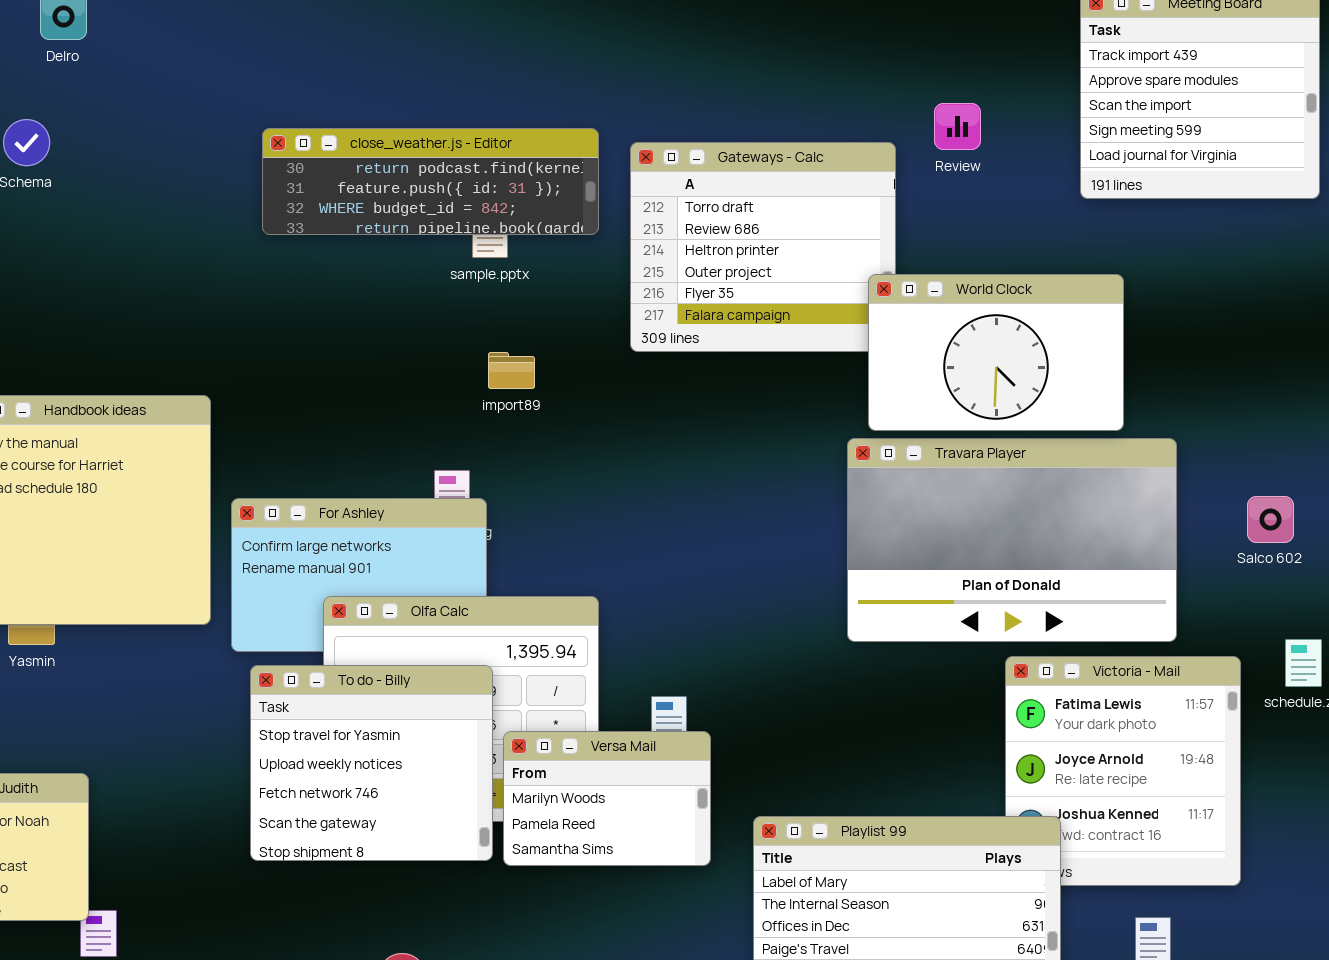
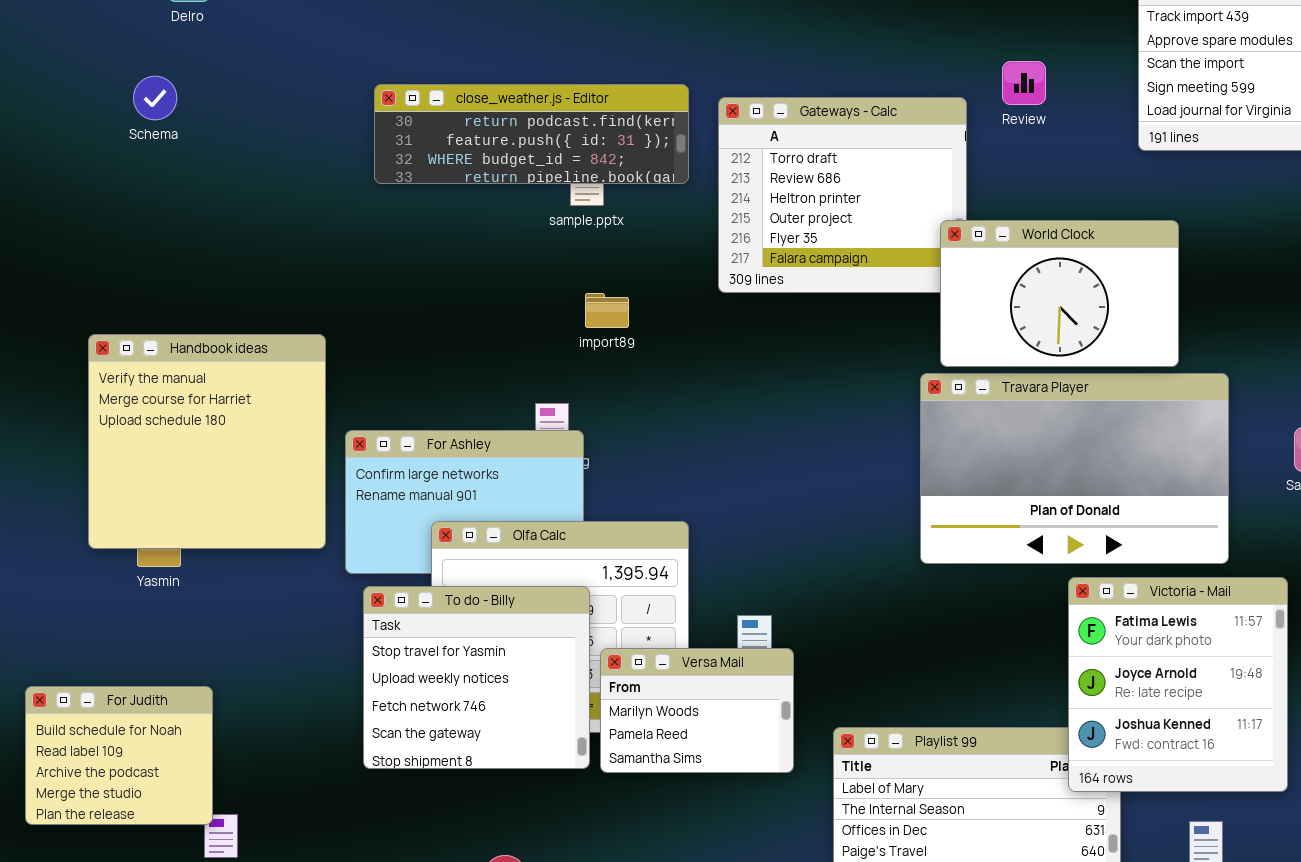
Victoria - Mail: [1005,656,1241,886] -> [1068,577,1288,792], raised

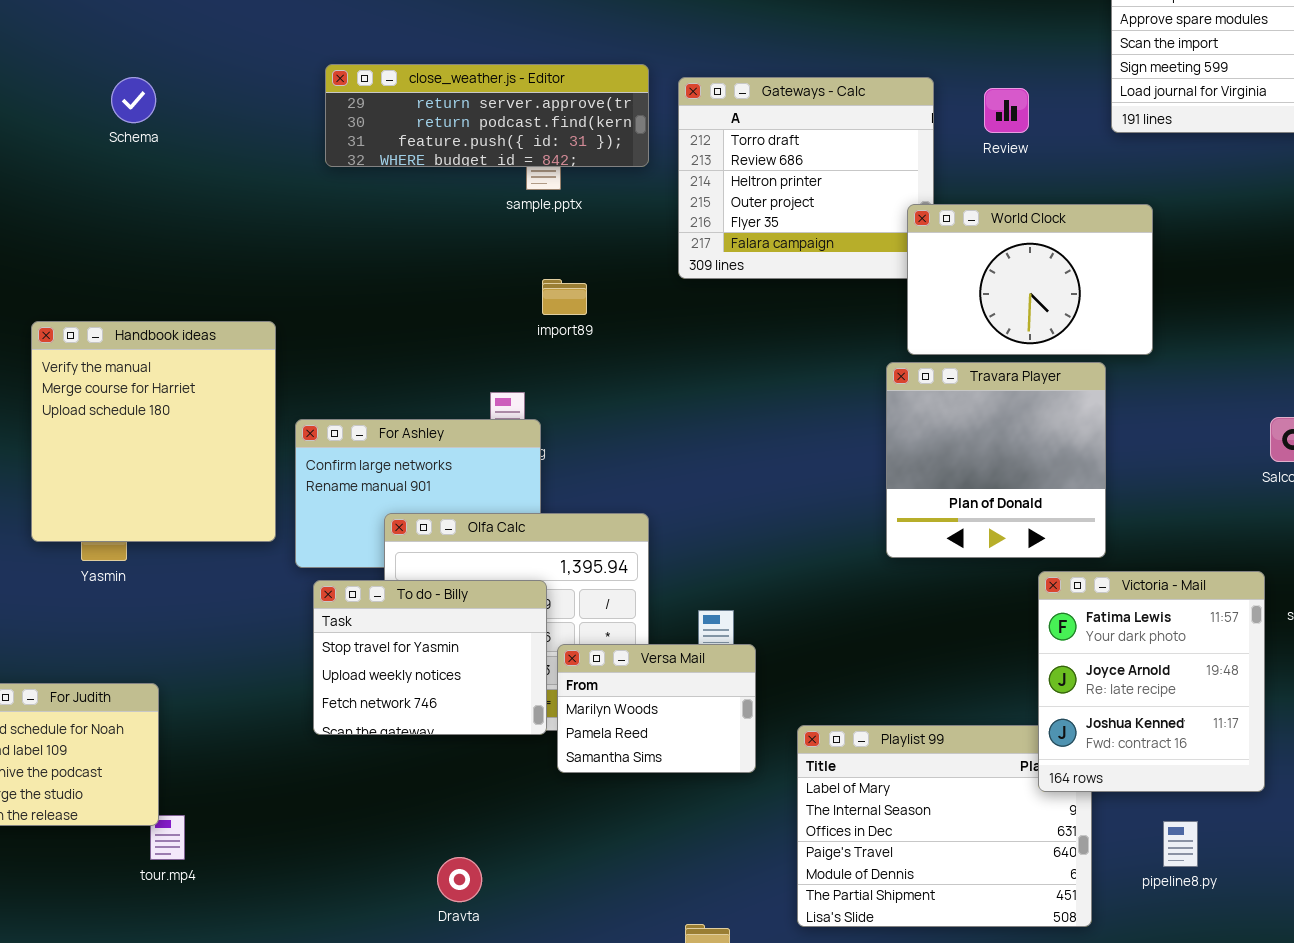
Review: [1002,61,1046,105] -> [984,88,1029,133], moved
Schema: [133,76,177,120] -> [111,77,156,123], moved
close_weather.js - Editor: [374,84,689,184] -> [325,64,649,167], scrolled up 1 row
Travara Player: [920,373,1229,564] -> [886,362,1106,558], resized
To do - Billy: [363,586,590,769] -> [313,580,547,735], resized

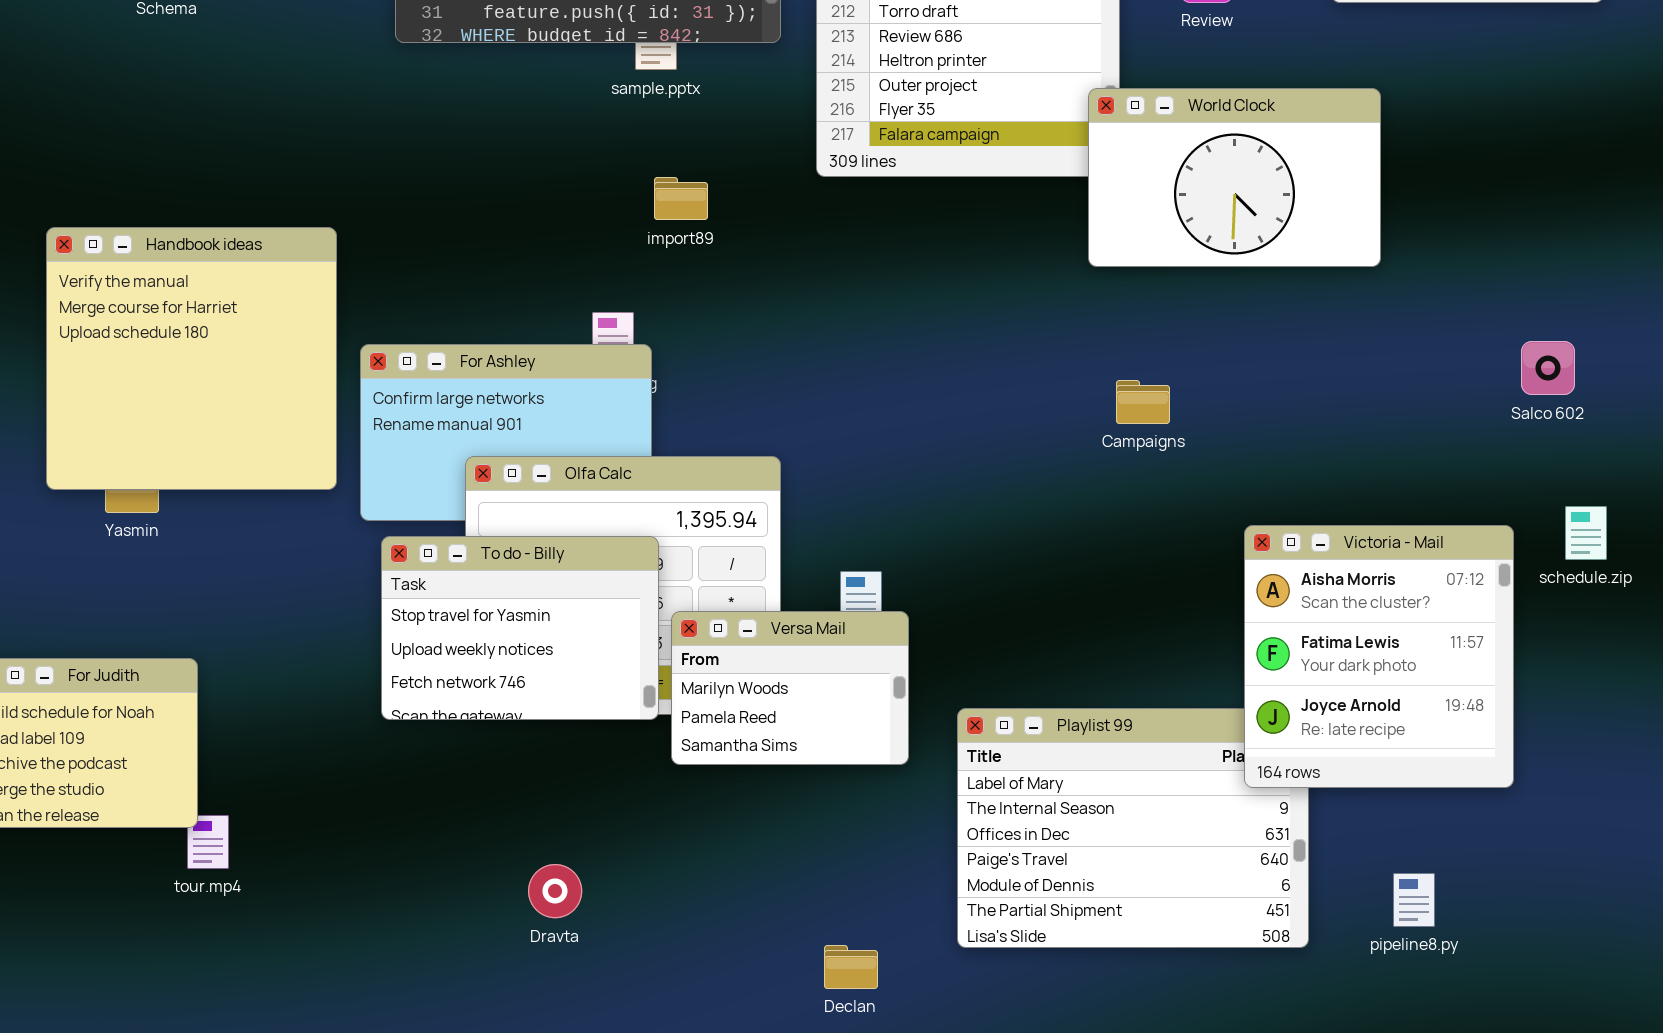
Travara Player: [886,362,1106,558] -> none, closed
Victoria - Mail: [1038,571,1265,792] -> [1244,525,1514,788], scrolled up 1 row
pipeline8.py: [1163,821,1198,867] -> [1393,873,1435,927], moved

